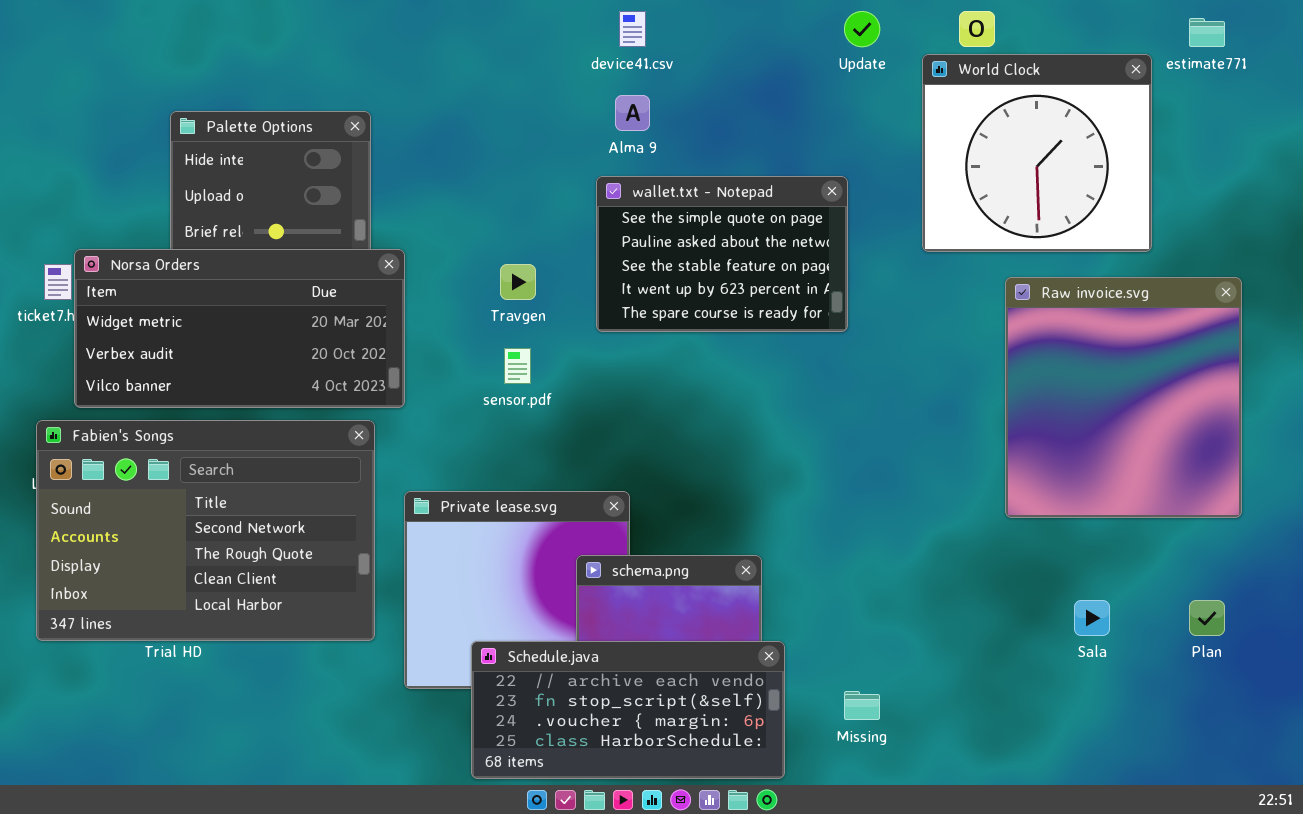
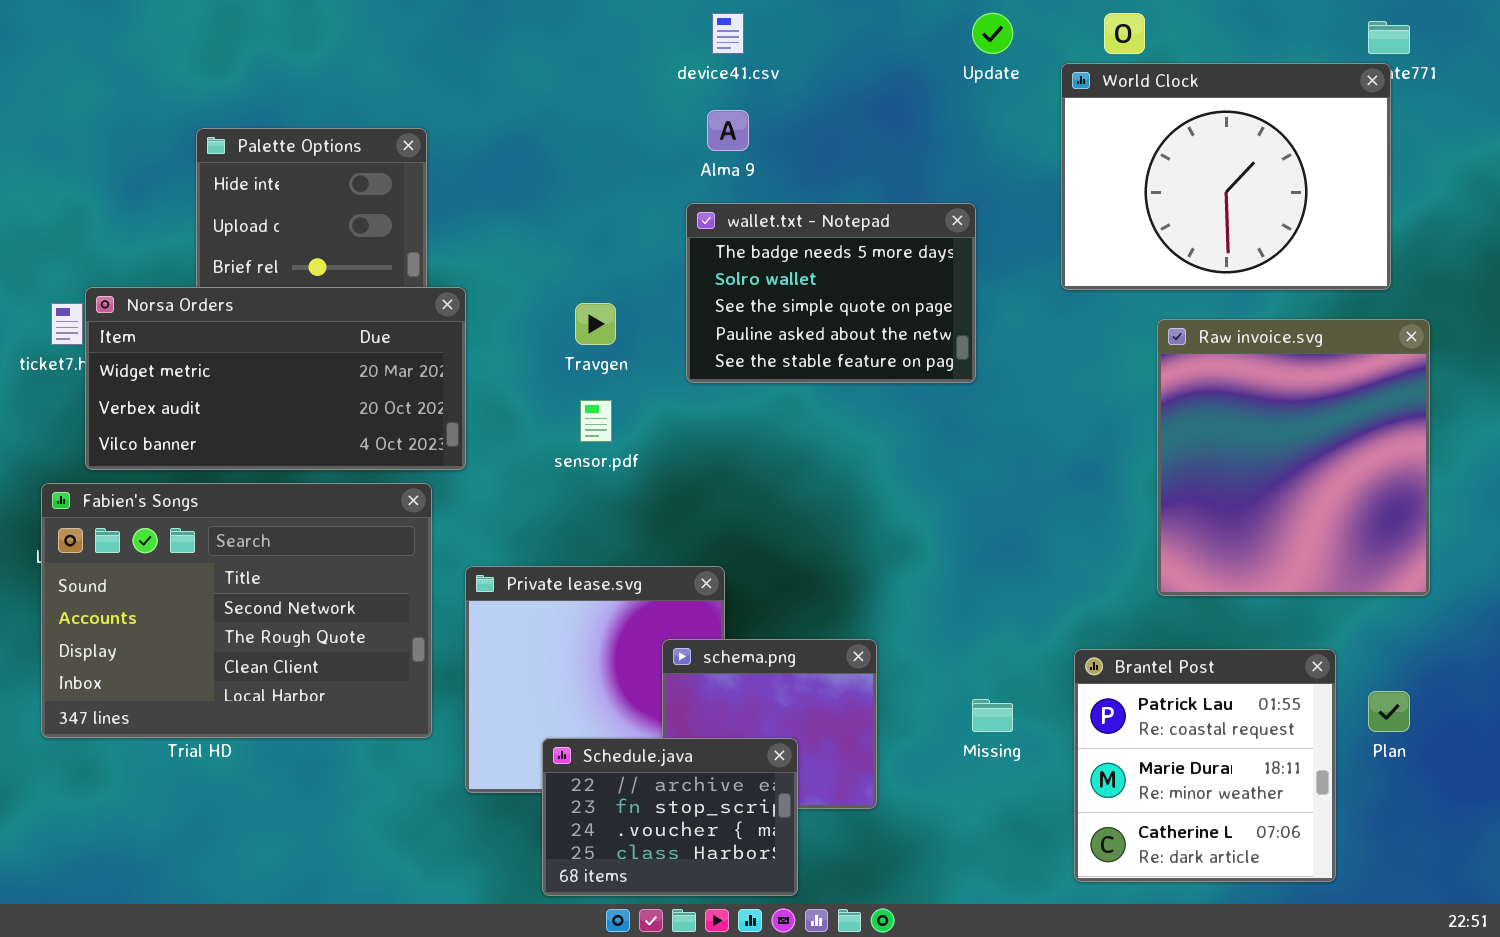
World Clock: [922,54,1152,252] -> [1061,63,1391,290], resized
wallet.txt - Notepad: [596,176,848,332] -> [686,203,976,383], scrolled up 2 rows
Brantel Post: none -> [1074,649,1336,882], opened
Schedule.java: [471,641,785,779] -> [542,738,798,896], resized
Missing: [844,691,880,720] -> [972,699,1013,732], moved

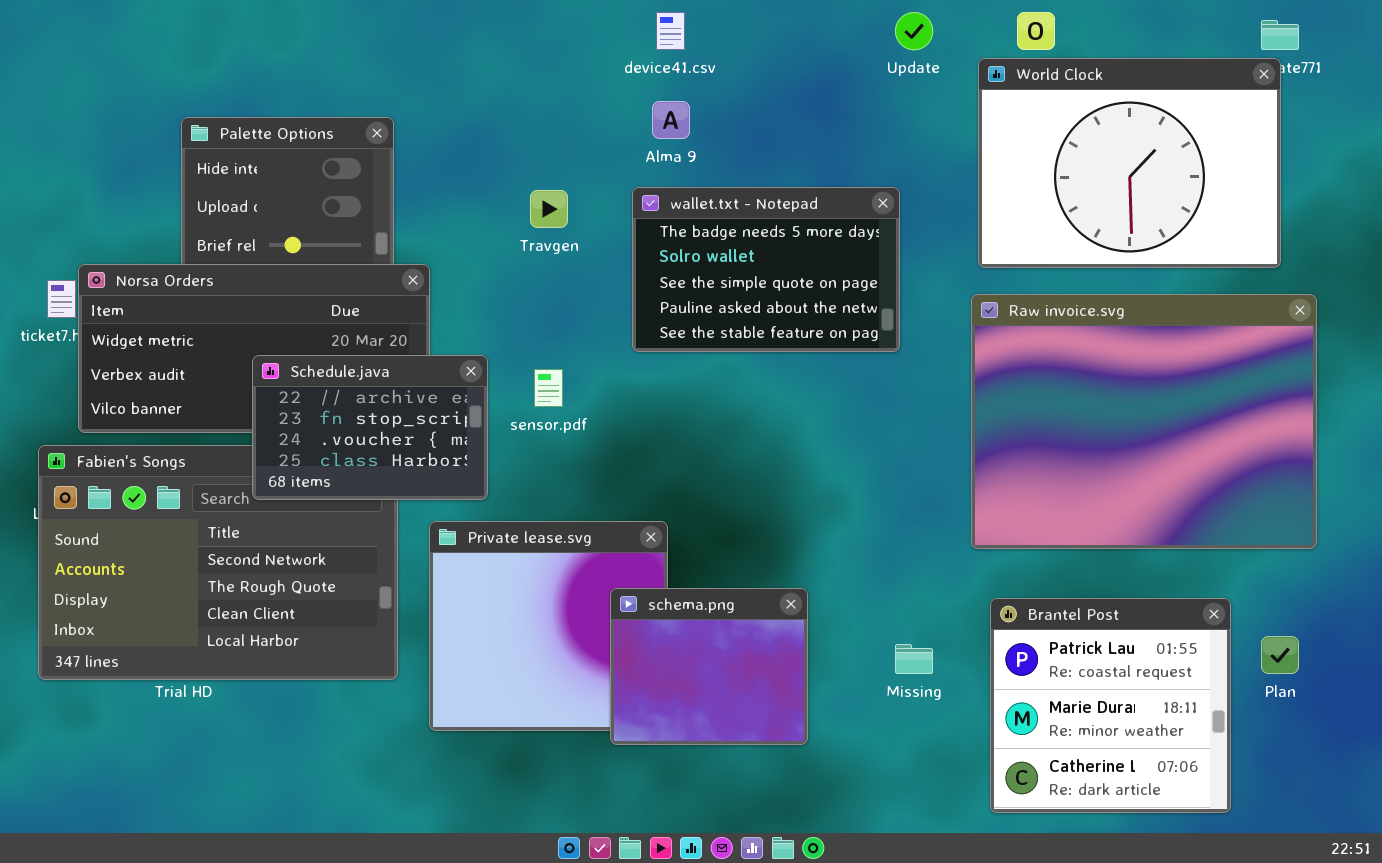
Travgen: [575,303,616,345] -> [530,190,568,228], moved
Raw invoice.svg: [1157,319,1430,596] -> [971,294,1317,549], resized
Schedule.java: [542,738,798,896] -> [252,355,488,500], moved

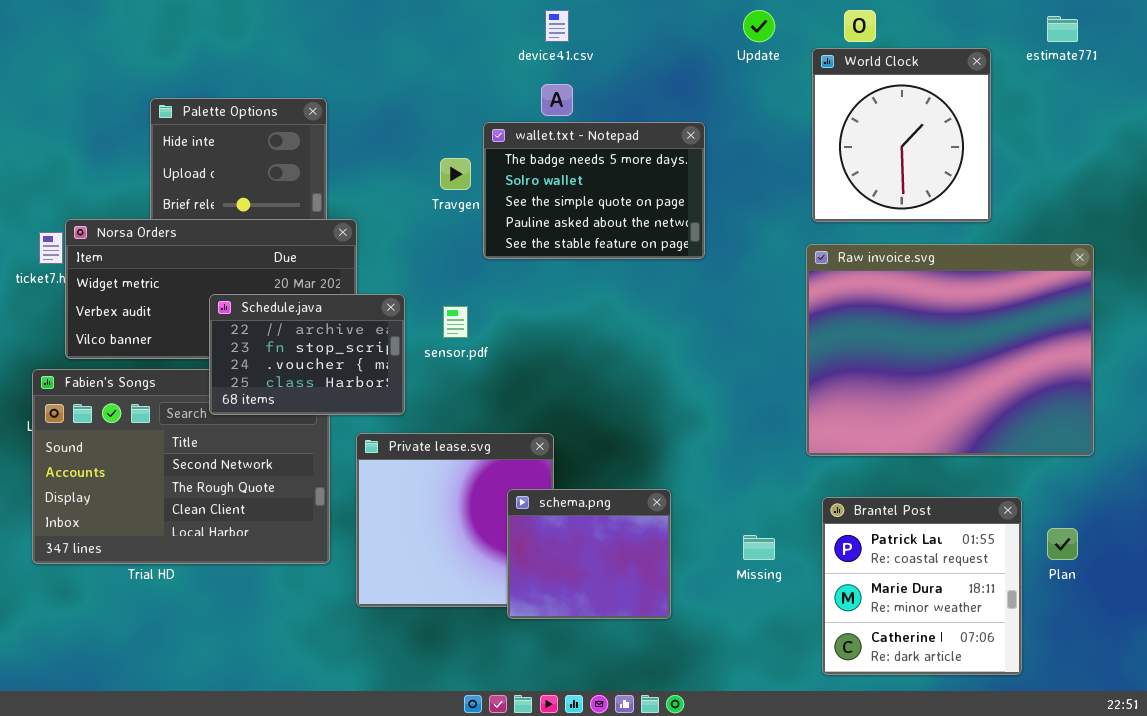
World Clock: [978,58,1281,268] -> [812,48,991,222], resized
wallet.txt - Notepad: [632,187,900,352] -> [483,122,705,259], moved

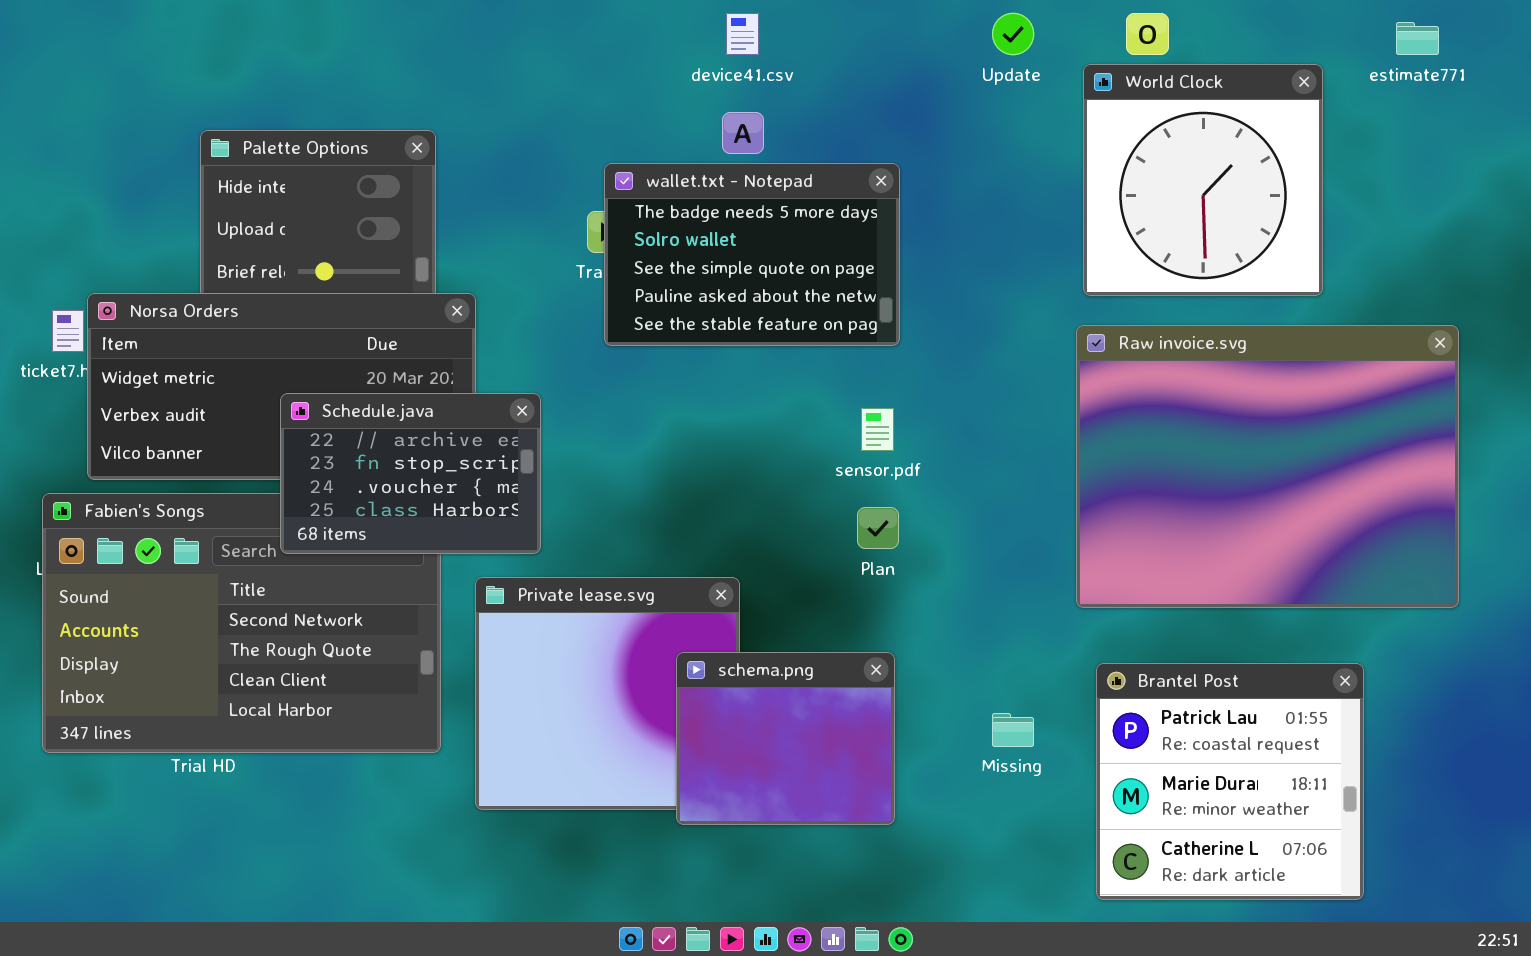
wallet.txt - Notepad: [483,122,705,259] -> [604,163,900,346], moved
sensor.pdf: [443,306,468,338] -> [861,408,894,451], moved
Plan: [1047,528,1078,560] -> [857,507,899,549], moved

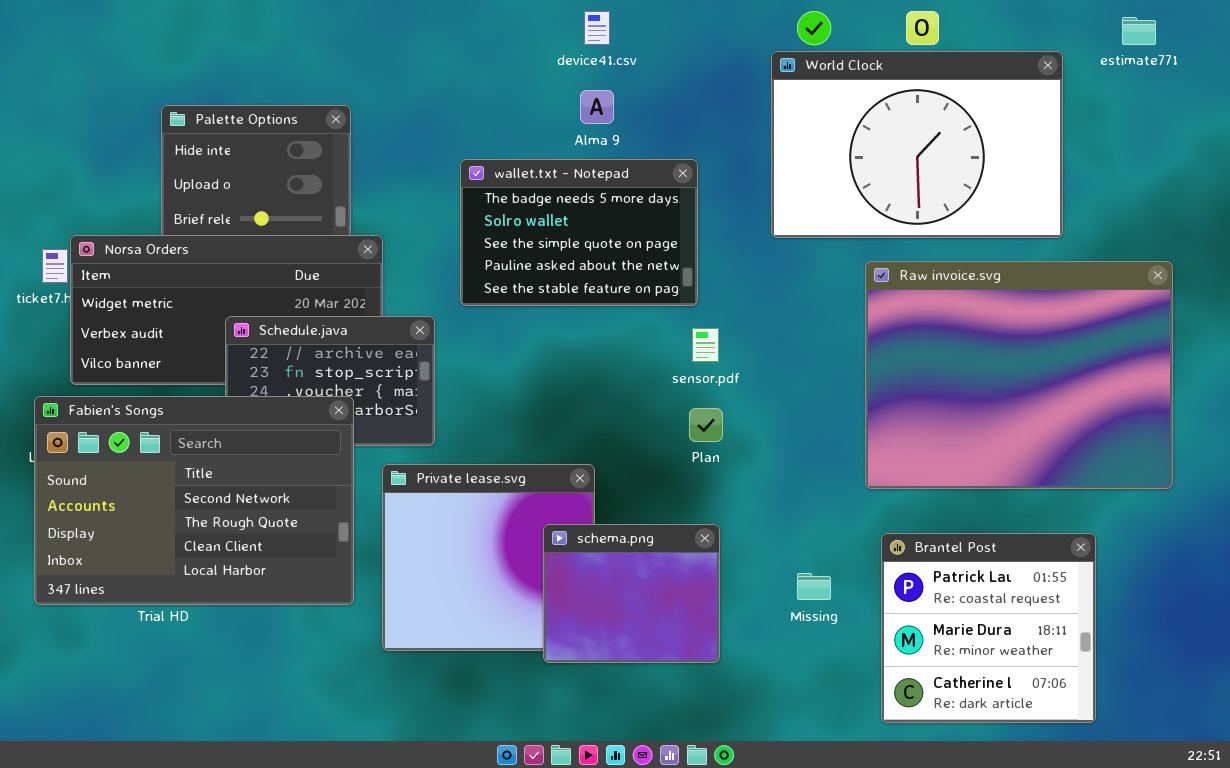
World Clock: [1083,64,1323,296] -> [771,51,1063,238], resized
wallet.txt - Notepad: [604,163,900,346] -> [460,159,698,306], moved
Fabien's Songs: [42,493,441,753] -> [34,396,354,605], raised

